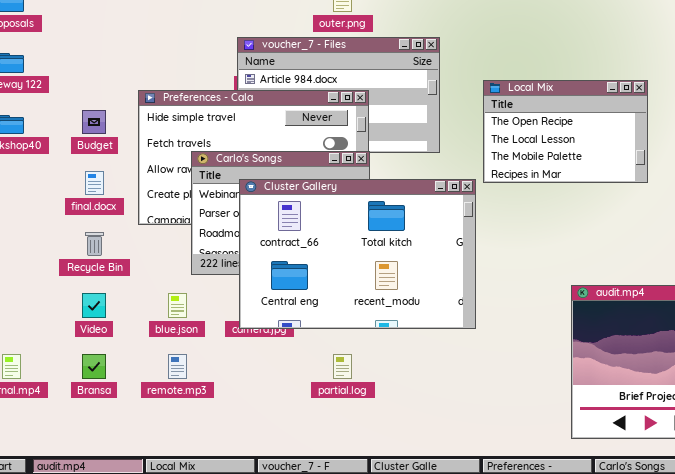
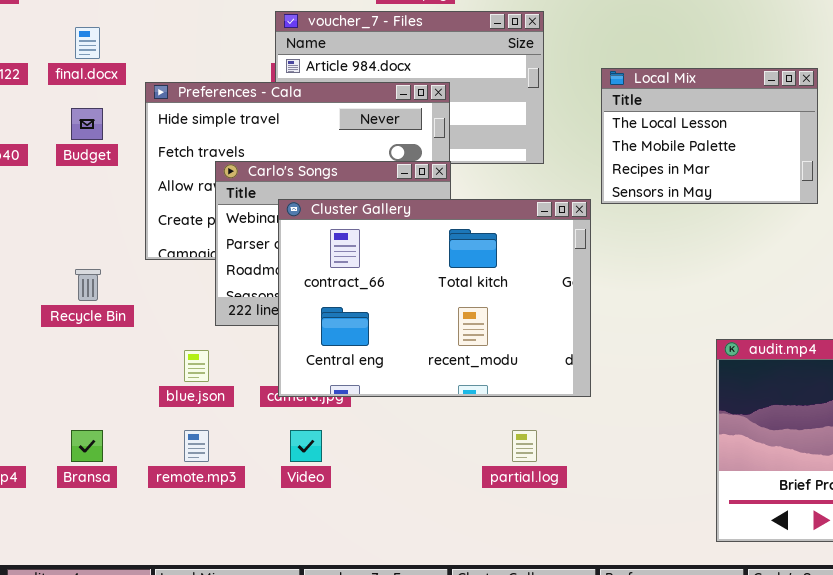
Local Mix: [483,80,648,183] -> [601,68,818,204], scrolled down 1 row
final.docx: [85,171,104,195] -> [75,27,100,59], moved
Video: [82,293,106,318] -> [290,430,322,462], moved
partial.log: [333,354,352,379] -> [512,430,537,462], moved

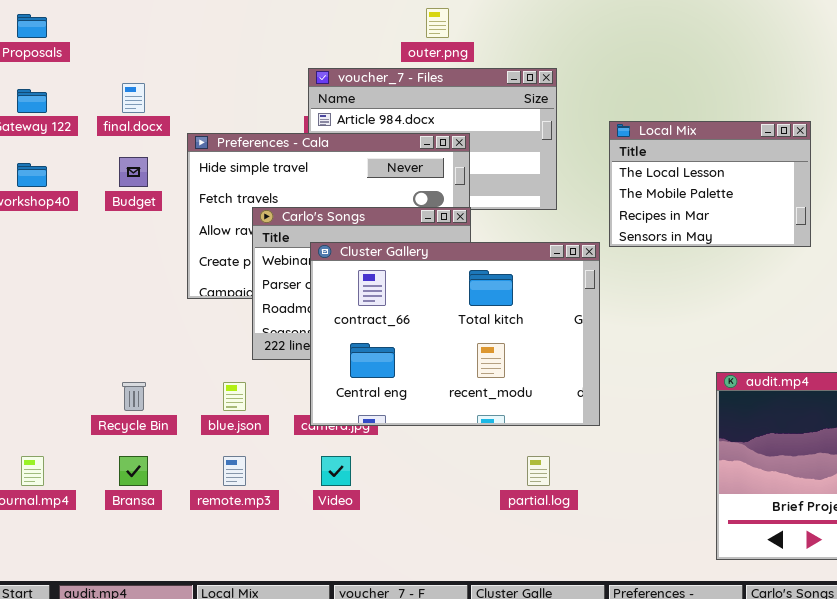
Recycle Bin: [75,269,101,301] -> [122,382,146,411], moved

